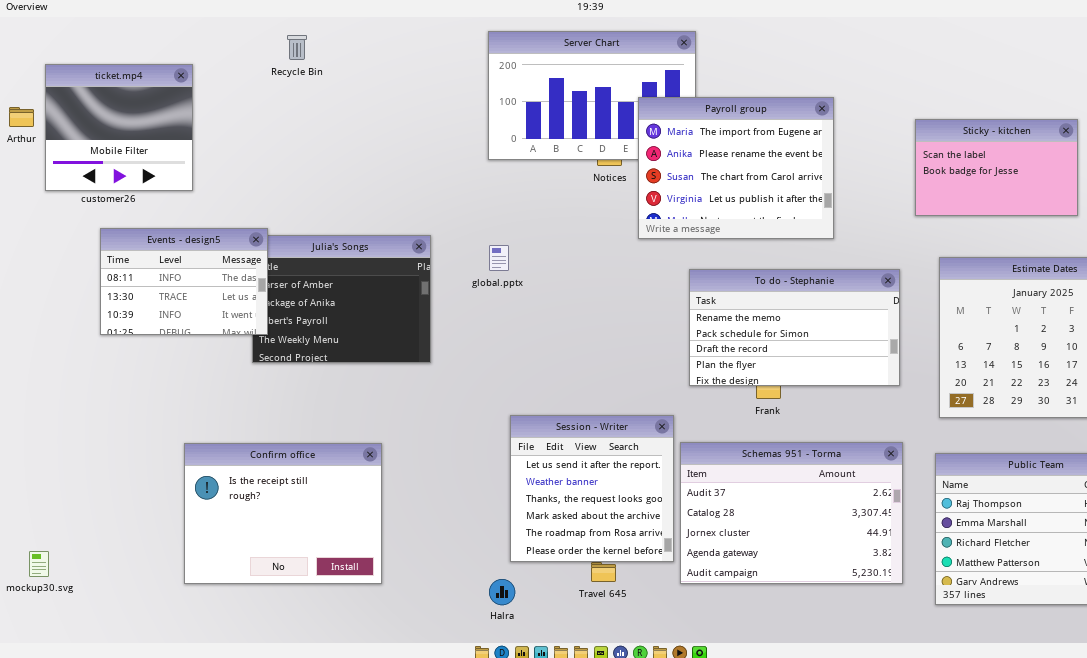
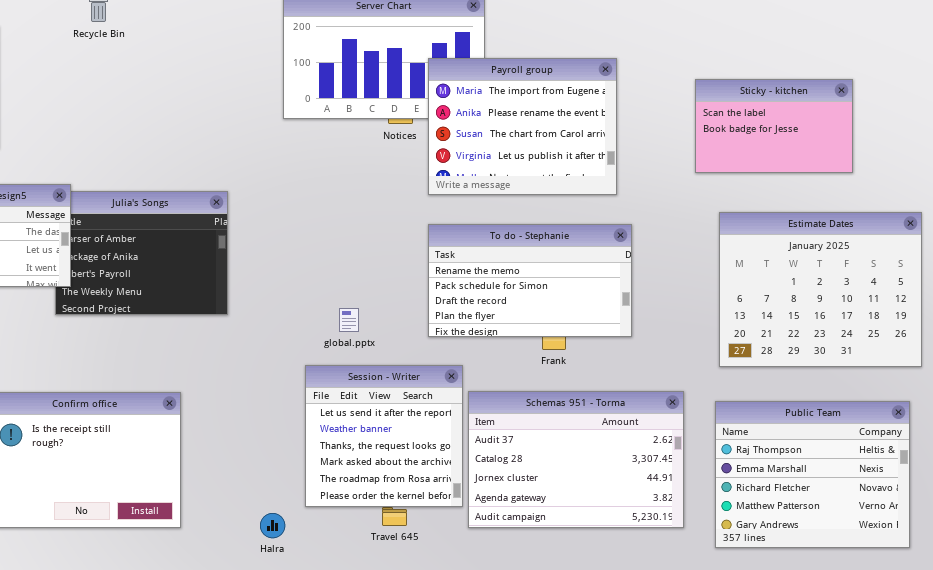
global.pptx: [489,245,509,271] -> [339,308,359,332], moved
To do - Stephanie: [689,269,900,386] -> [428,224,632,337], moved
Halra: [489,579,515,605] -> [260,513,285,538], moved

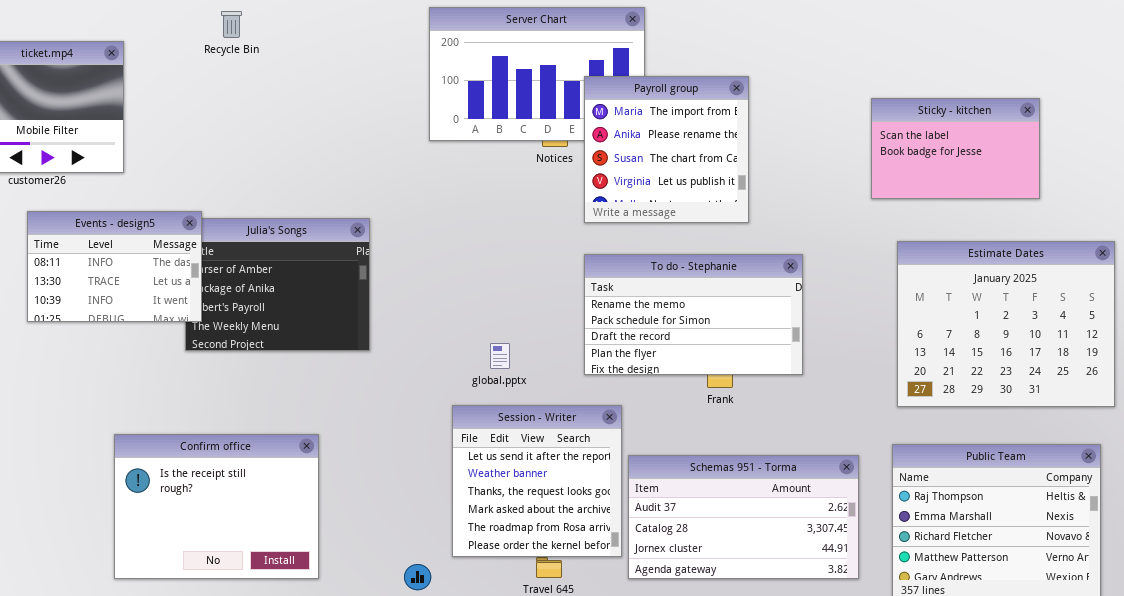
Payroll group: [428,58,617,195] -> [584,76,749,223], resized
Schemas 951 - Torma: [468,391,684,528] -> [628,455,859,579], resized

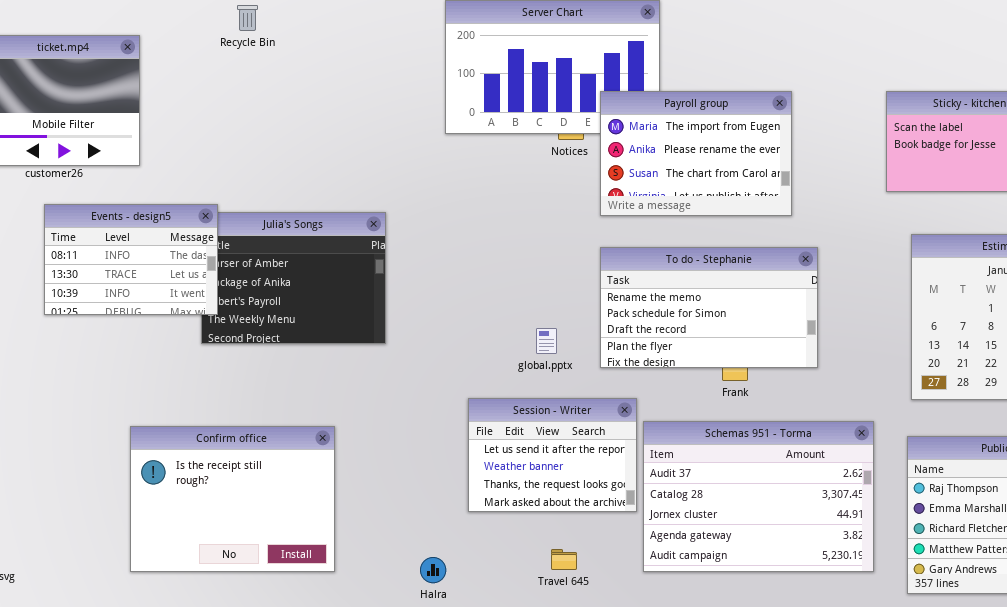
Payroll group: [584,76,749,223] -> [600,91,792,216], resized
global.pptx: [490,343,510,369] -> [536,328,557,354], moved
Session - Writer: [452,405,622,557] -> [468,398,637,512], resized
Schemas 951 - Torma: [628,455,859,579] -> [643,421,874,572], resized

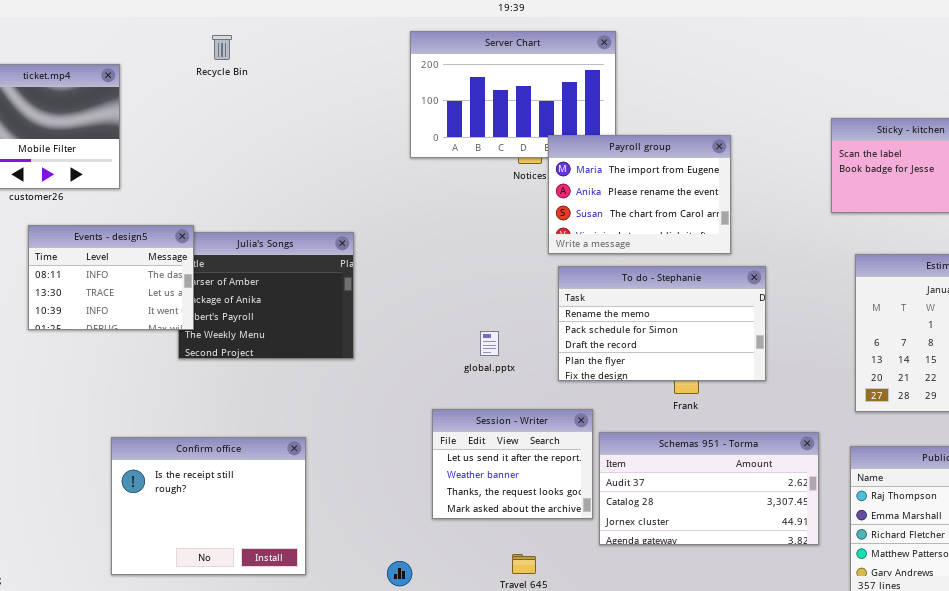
Payroll group: [600,91,792,216] -> [548,135,731,254], moved
global.pptx: [536,328,557,354] -> [480,331,499,356], moved
Schemas 951 - Torma: [643,421,874,572] -> [599,432,819,545], resized

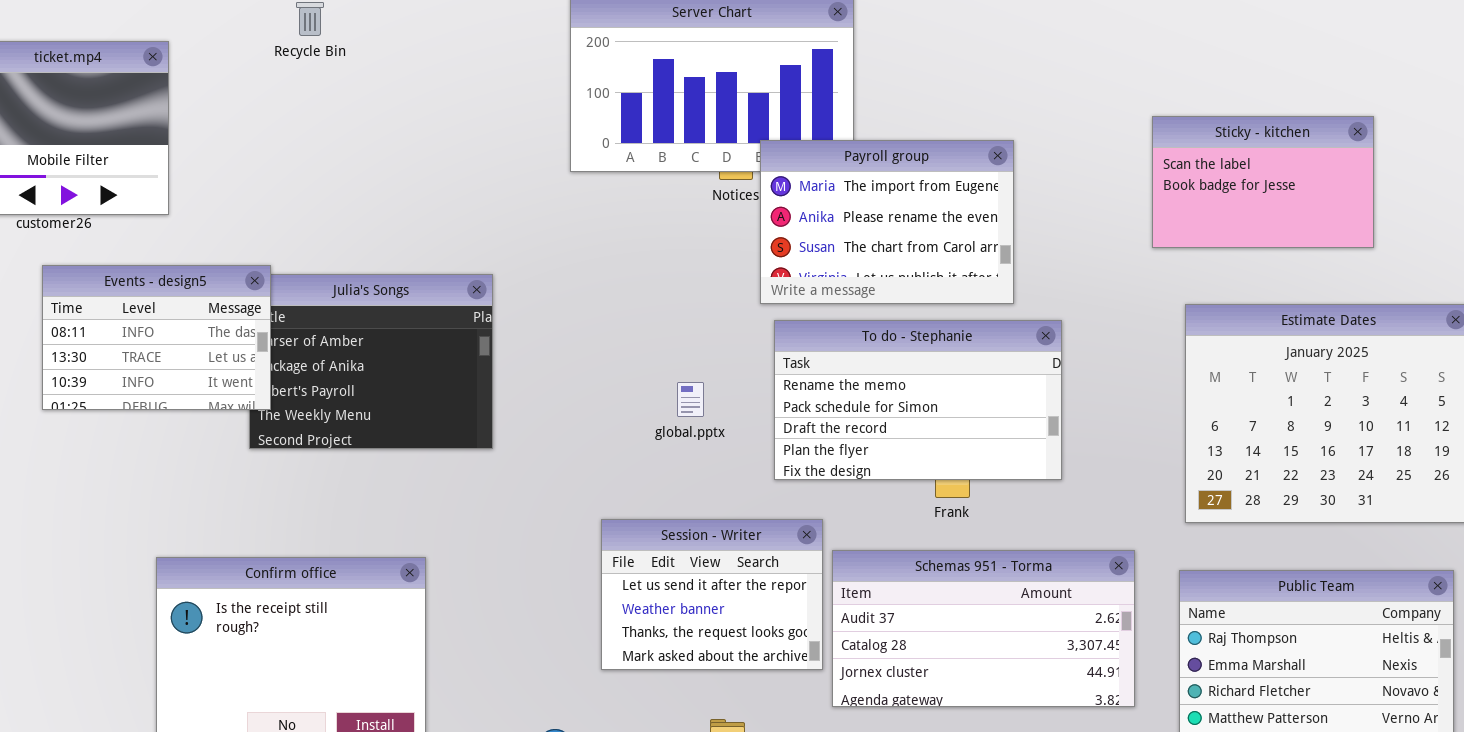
global.pptx: [480,331,499,356] -> [677,382,704,417], moved

